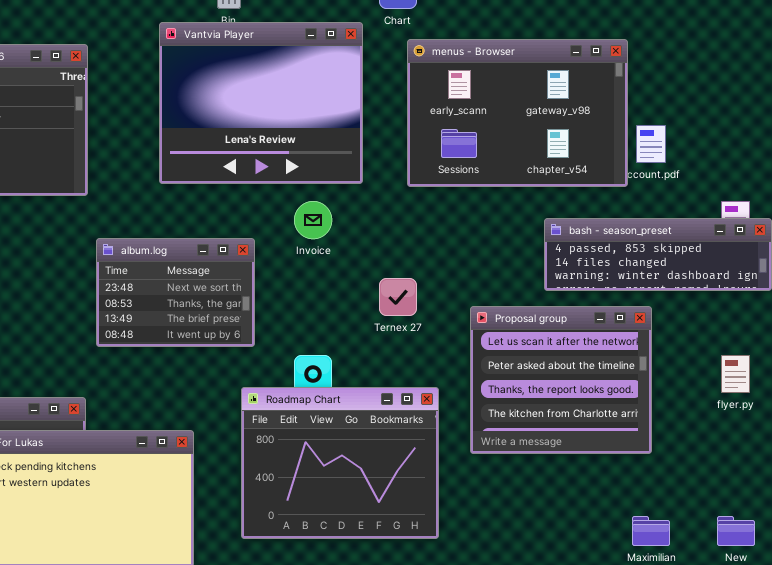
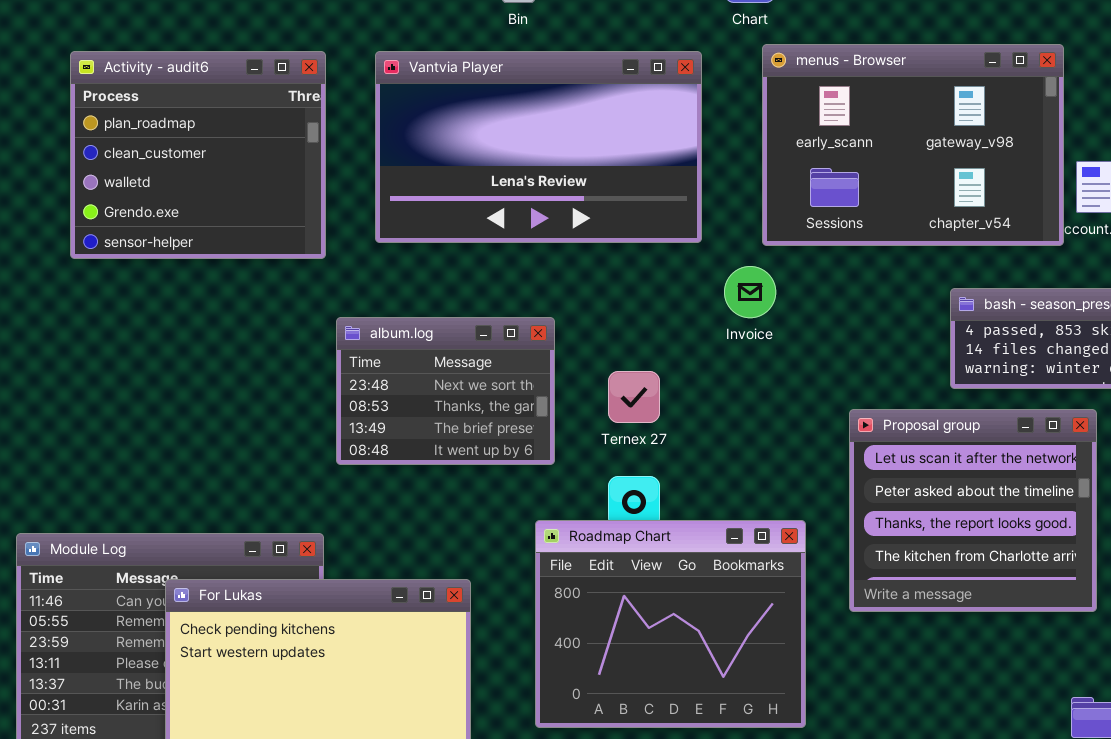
Vantvia Player: [159,22,363,184] -> [375,51,702,243], resized
Invoice: [294,201,332,239] -> [724,266,776,318], moved
Ternex 27: [379,278,417,316] -> [608,371,660,423], moved

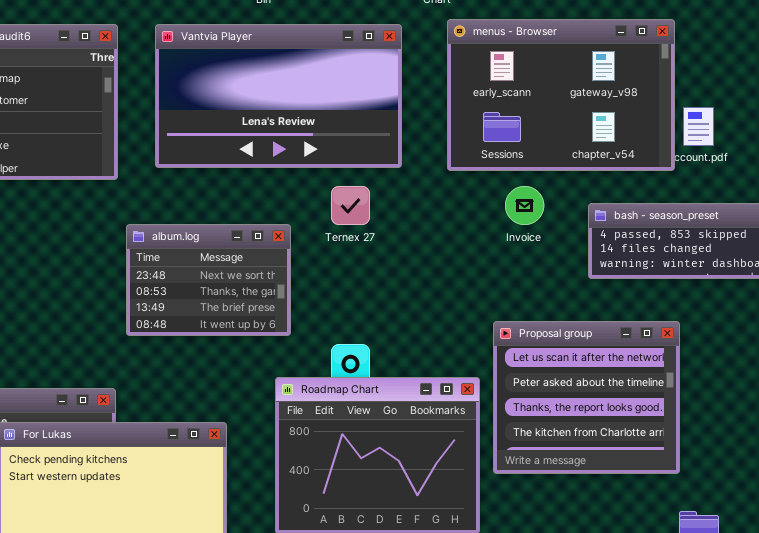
Invoice: [724,266,776,318] -> [505,186,544,225], moved
Ternex 27: [608,371,660,423] -> [331,186,370,225], moved
Proposal group: [849,409,1097,612] -> [493,321,680,474], moved

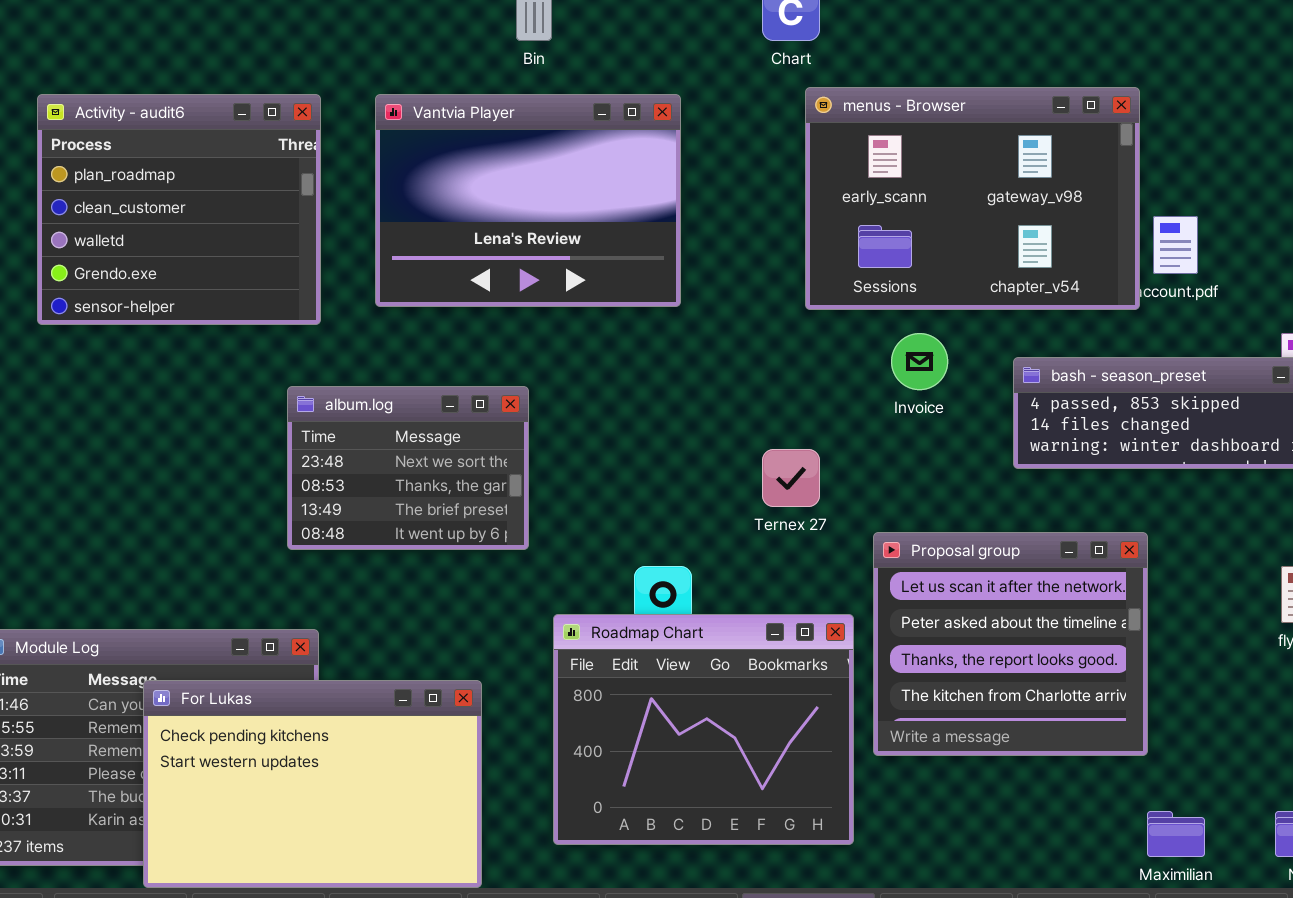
Vantvia Player: [155,24,402,168] -> [375,94,681,307], resized
Ternex 27: [331,186,370,225] -> [762,449,820,507], moved
album.log: [126,224,291,336] -> [287,386,529,550], moved

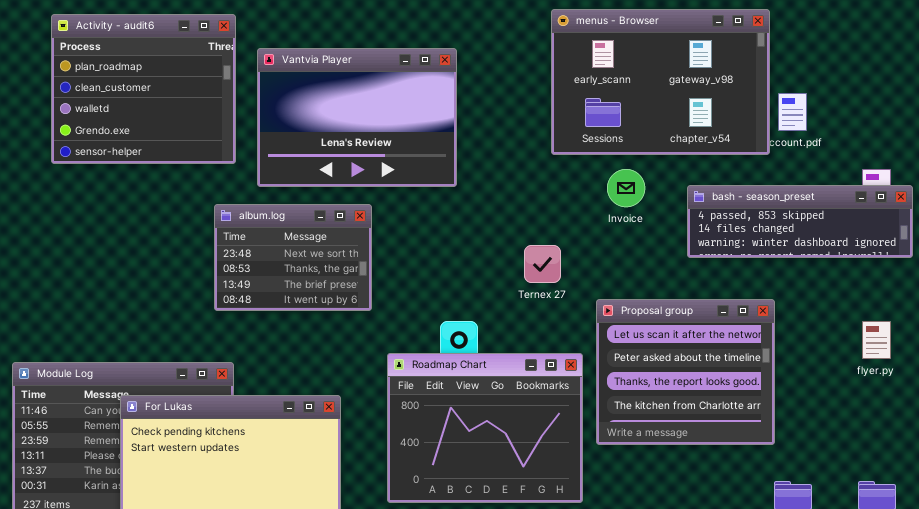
Vantvia Player: [375,94,681,307] -> [257,48,457,187], moved

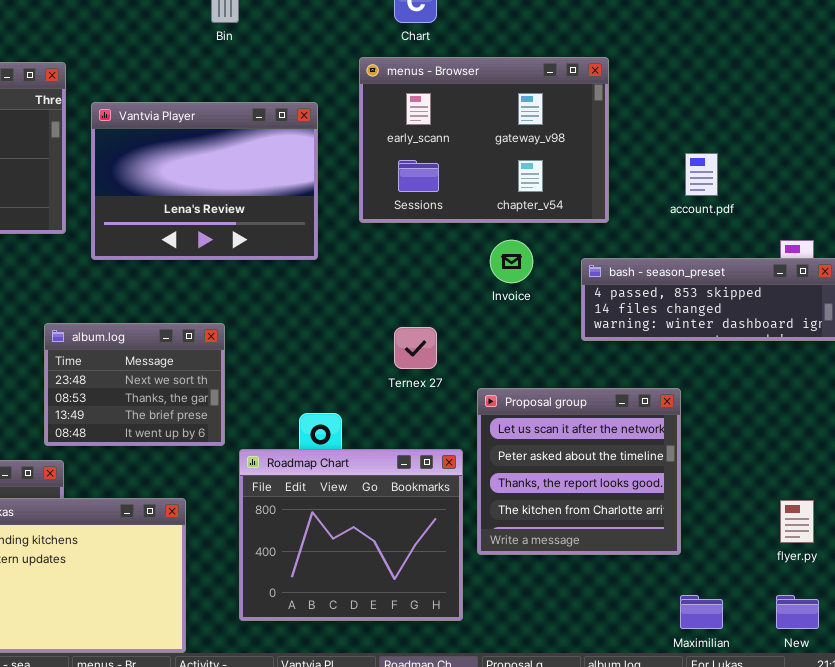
menus - Browser: [551,9,770,155] -> [359,57,609,223], moved
album.log: [214,204,372,311] -> [44,323,225,446], moved
flyer.py: [862,321,891,359] -> [780,500,814,543], moved

